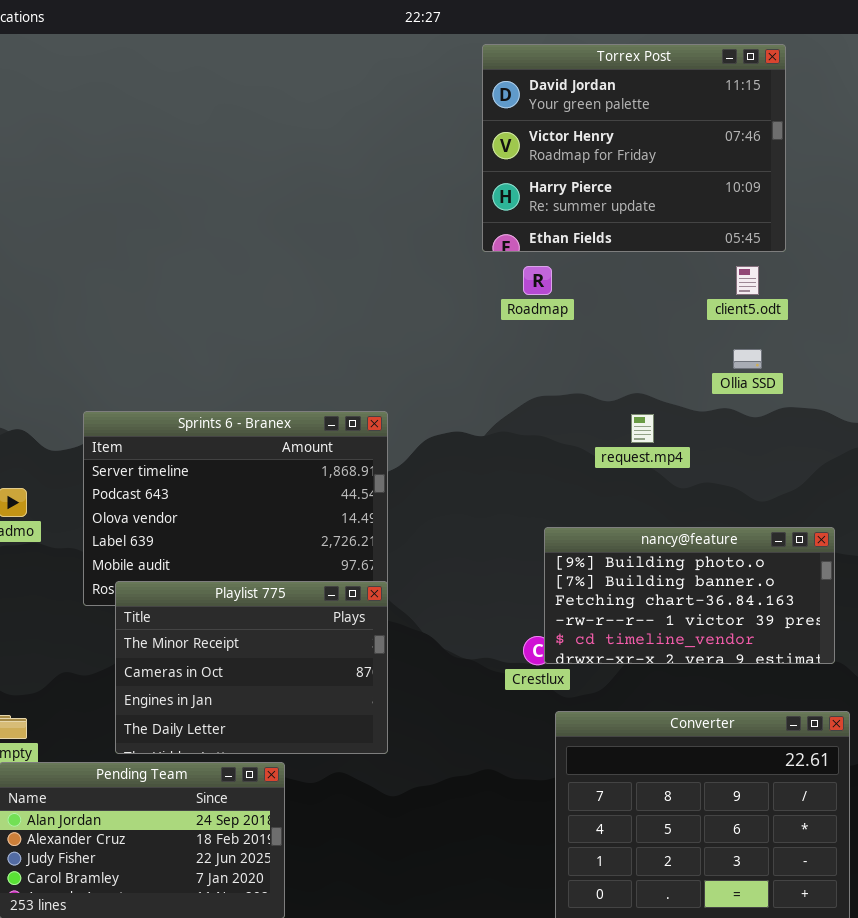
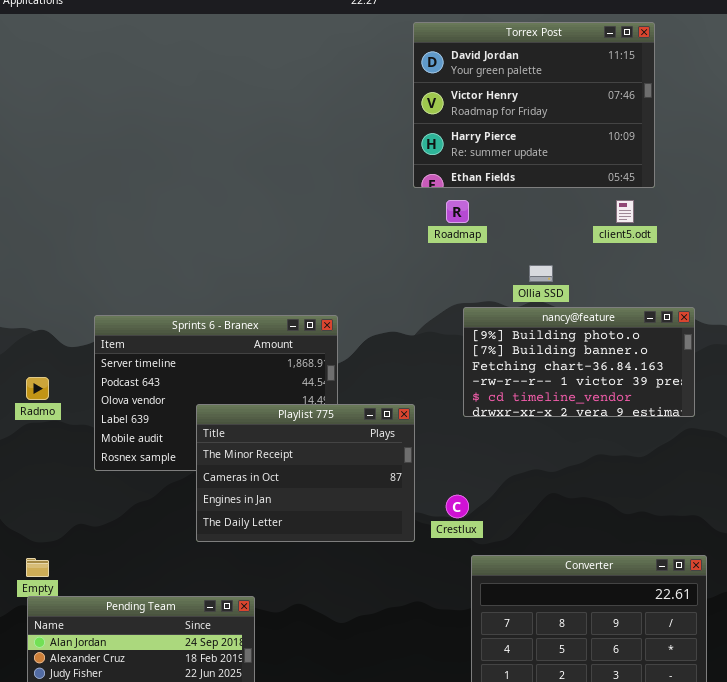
Ollia SSD: [733,349,762,369] -> [529,265,553,282], moved
nancy@feature: [544,527,835,664] -> [463,307,695,417], moved
Playlist 775: [115,581,388,754] -> [196,404,415,542], moved

